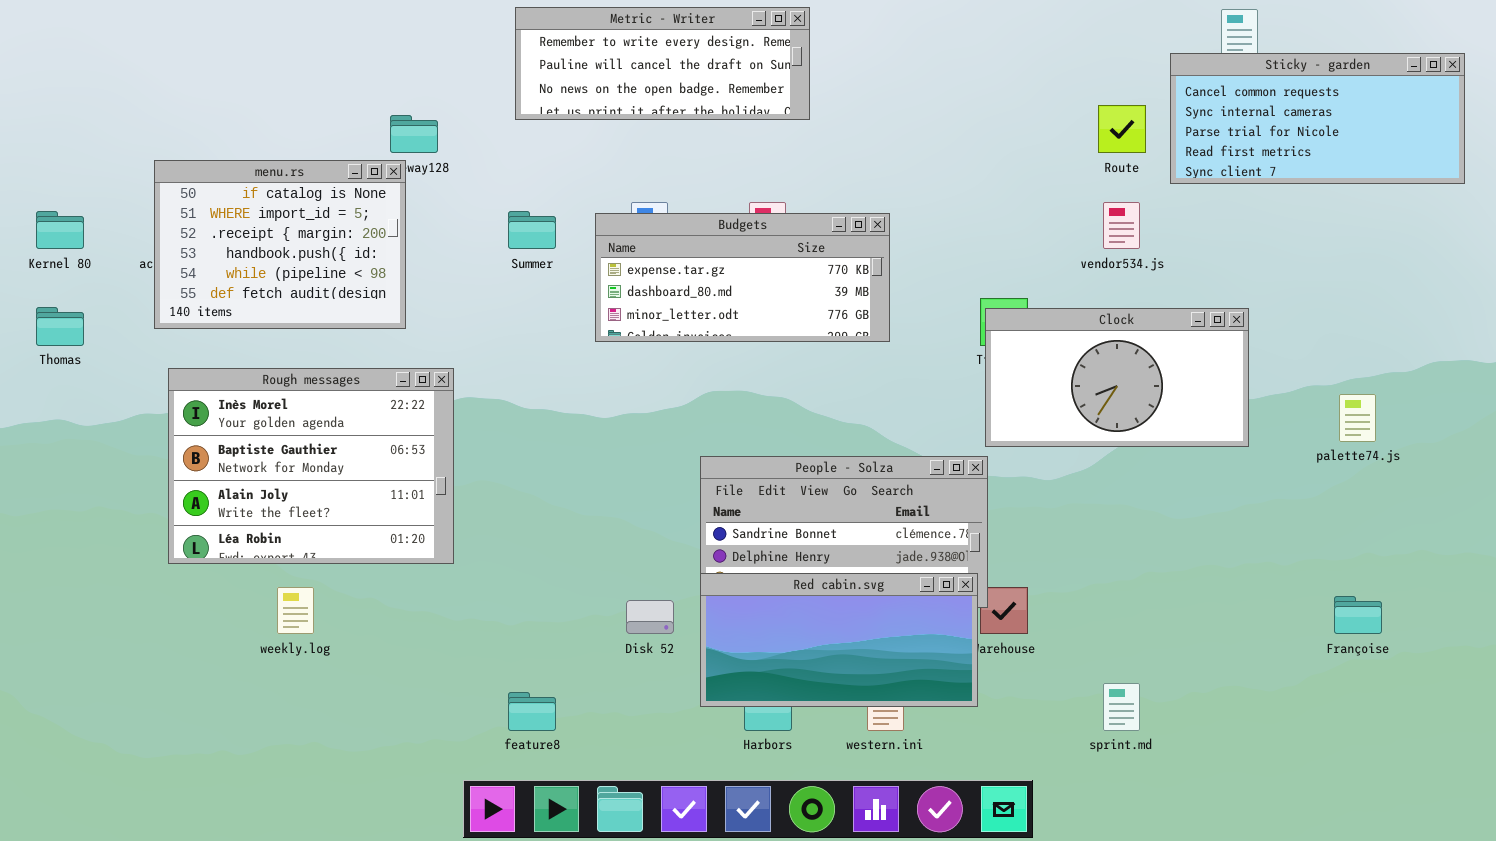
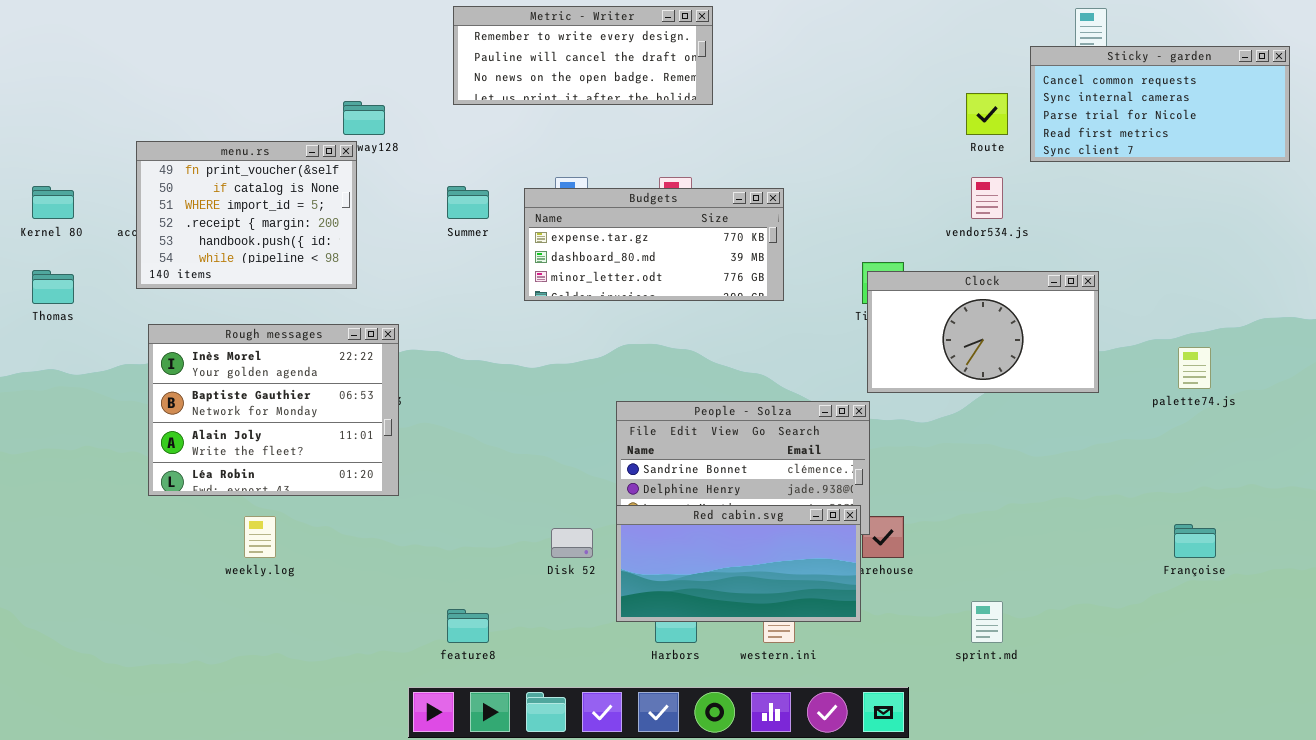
menu.rs: [154,160,406,329] -> [136,141,357,289], scrolled up 1 row

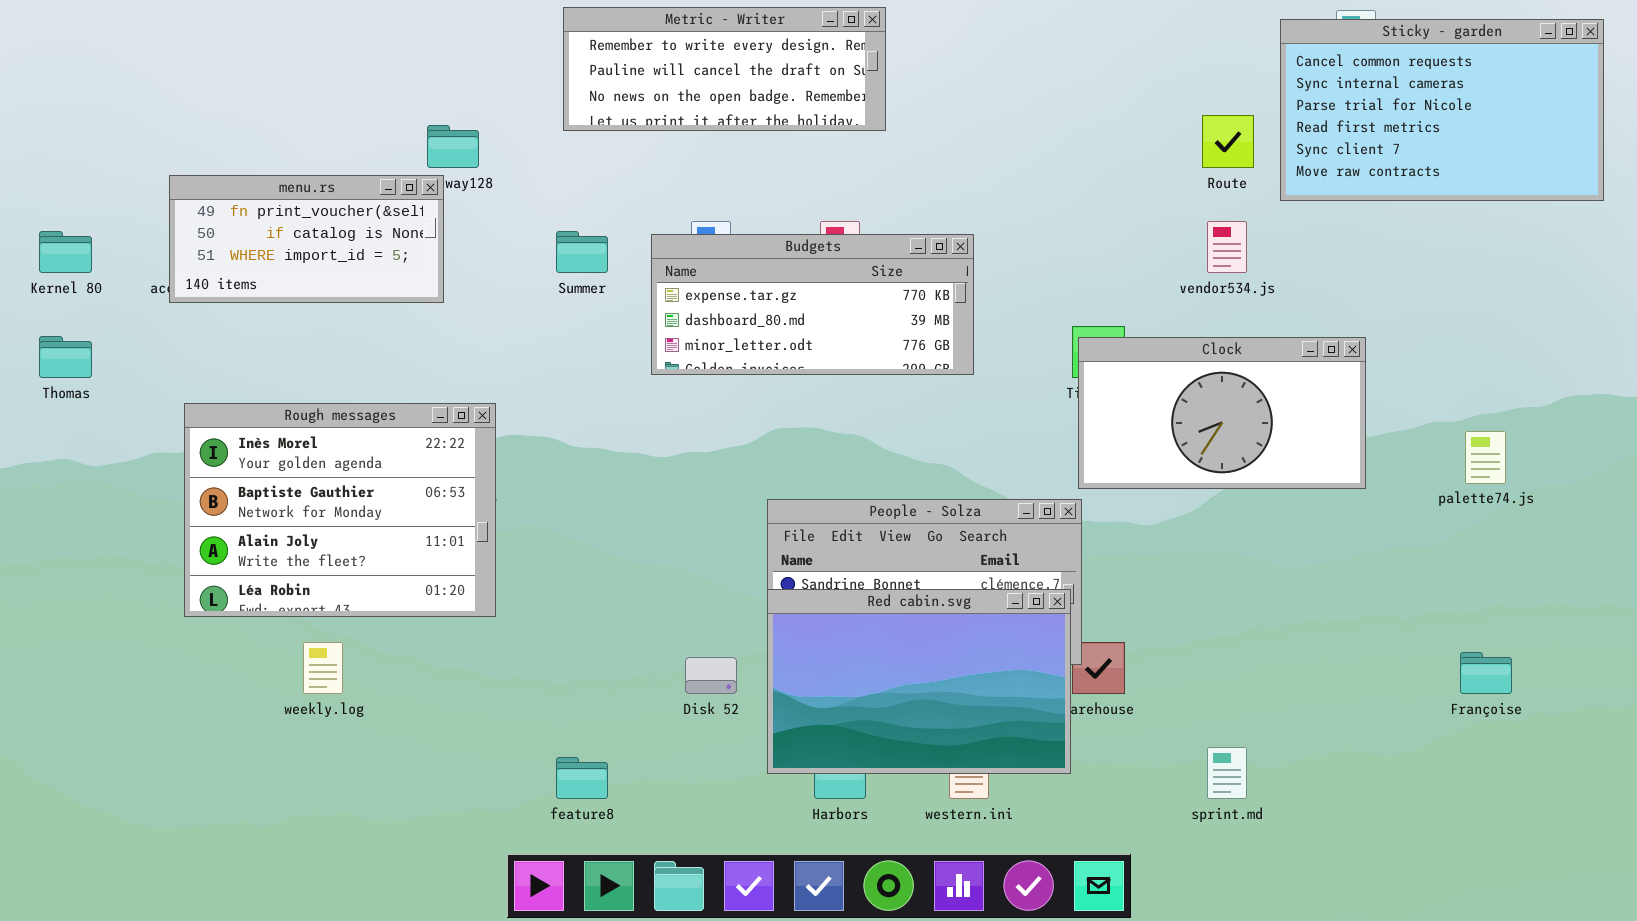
Sticky - garden: [1030,46,1290,162] -> [1280,19,1604,201], resized
menu.rs: [136,141,357,289] -> [169,175,444,303], resized
Red cabin.svg: [616,505,861,622] -> [767,589,1071,774], resized

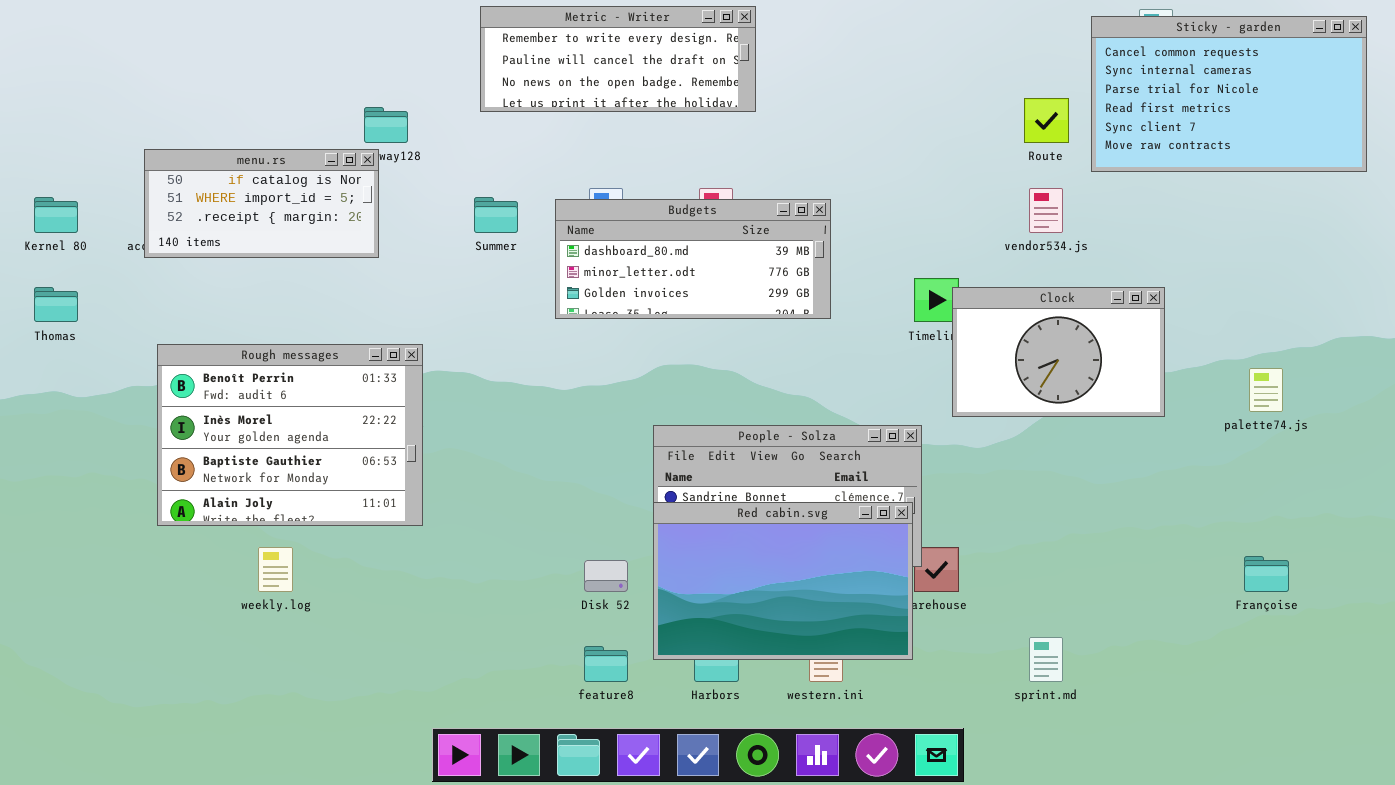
menu.rs: [169,175,444,303] -> [144,149,379,258], scrolled down 1 row
Budgets: [651,234,974,375] -> [555,199,831,319], scrolled down 1 row
Clock: [1078,337,1366,489] -> [952,287,1165,417], resized
Rough messages: [184,403,496,617] -> [157,344,423,526], scrolled up 1 row
feature8: [556,757,608,799] -> [584,646,628,682], moved

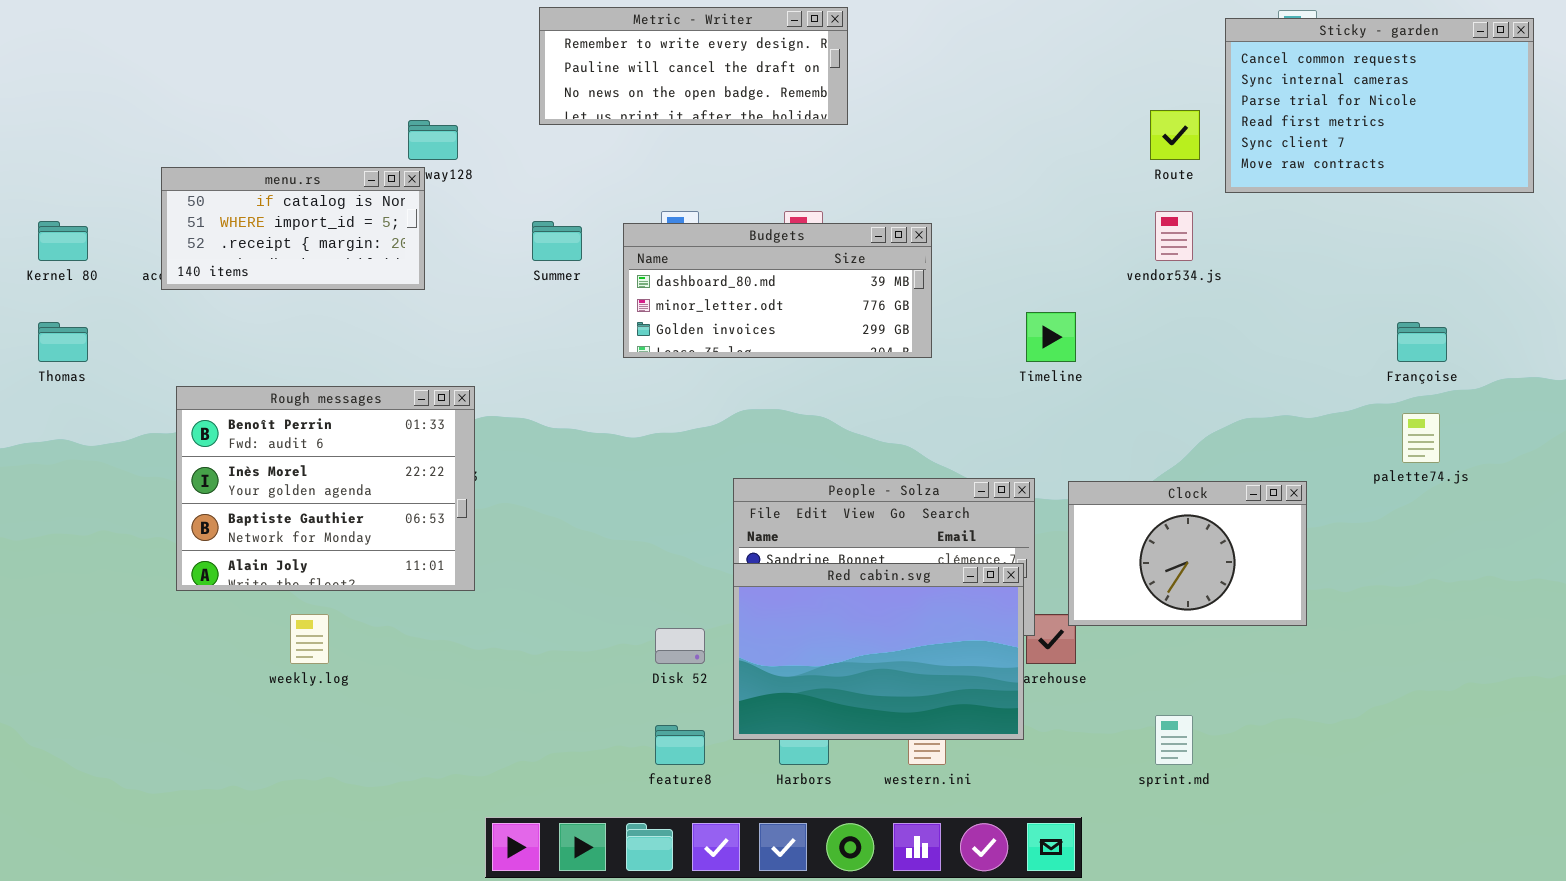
Clock: [952,287,1165,417] -> [1068,481,1307,626], moved
Françoise: [1244,556,1289,592] -> [1397,322,1447,362], moved

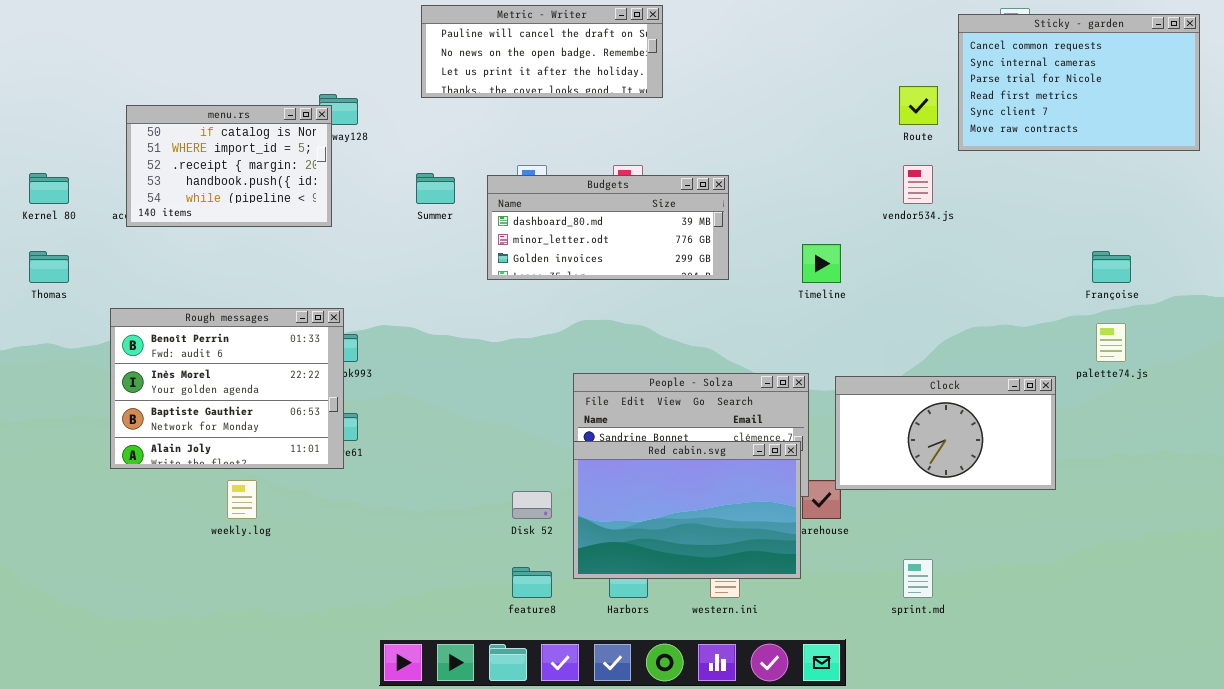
Metric - Writer: [539,7,848,125] -> [421,5,663,98], scrolled down 1 row
menu.rs: [161,167,425,290] -> [126,105,332,227], resized
Rough messages: [176,386,475,591] -> [110,308,344,469], moved
Clock: [1068,481,1307,626] -> [835,376,1056,490], resized

